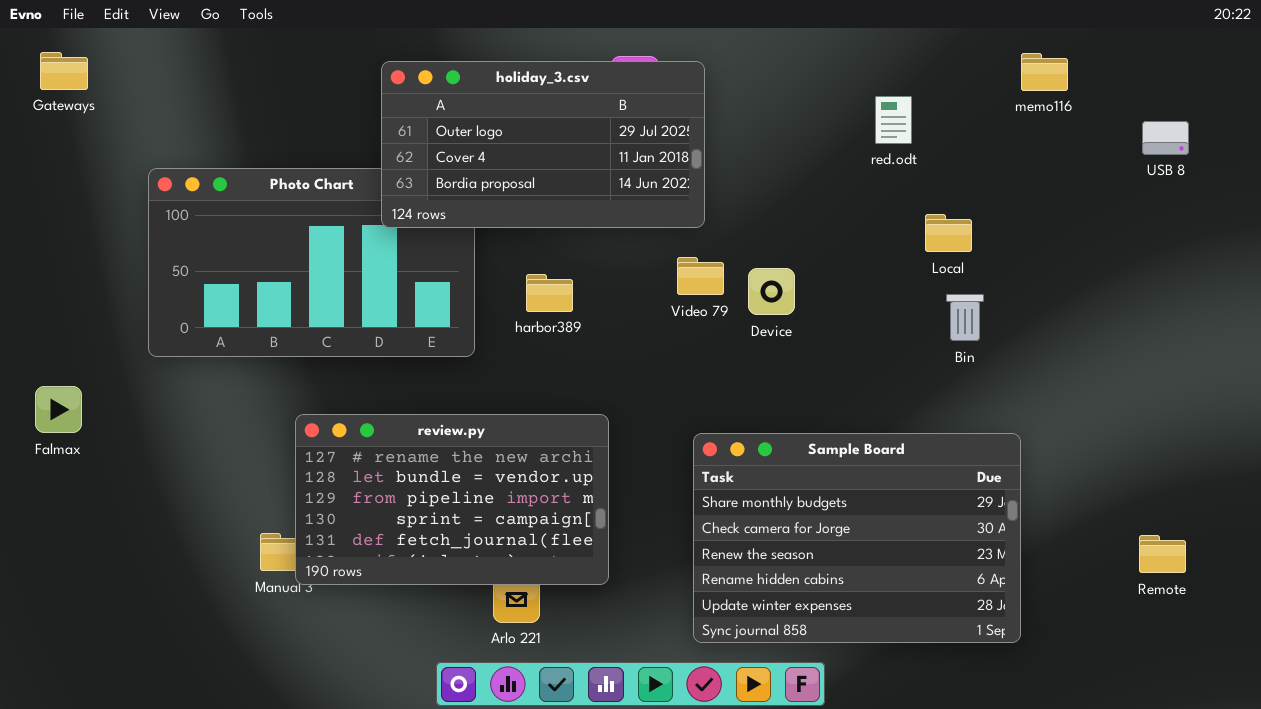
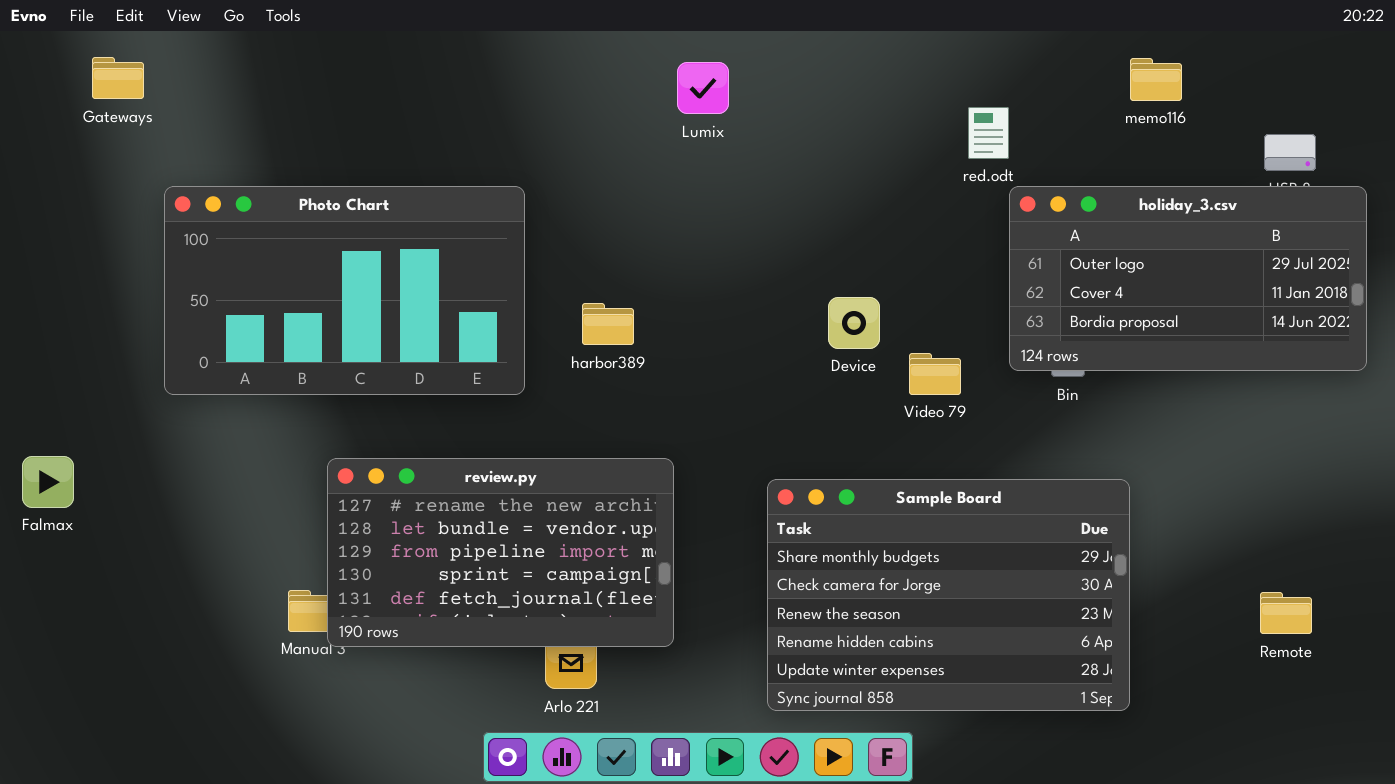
Gateways: [40,52,88,90] -> [92,57,144,99], moved
holiday_3.csv: [381,61,705,228] -> [1009,186,1367,371], moved
Video 79: [677,257,724,295] -> [909,353,961,395], moved
Falmax: [35,386,82,433] -> [22,456,74,508], moved

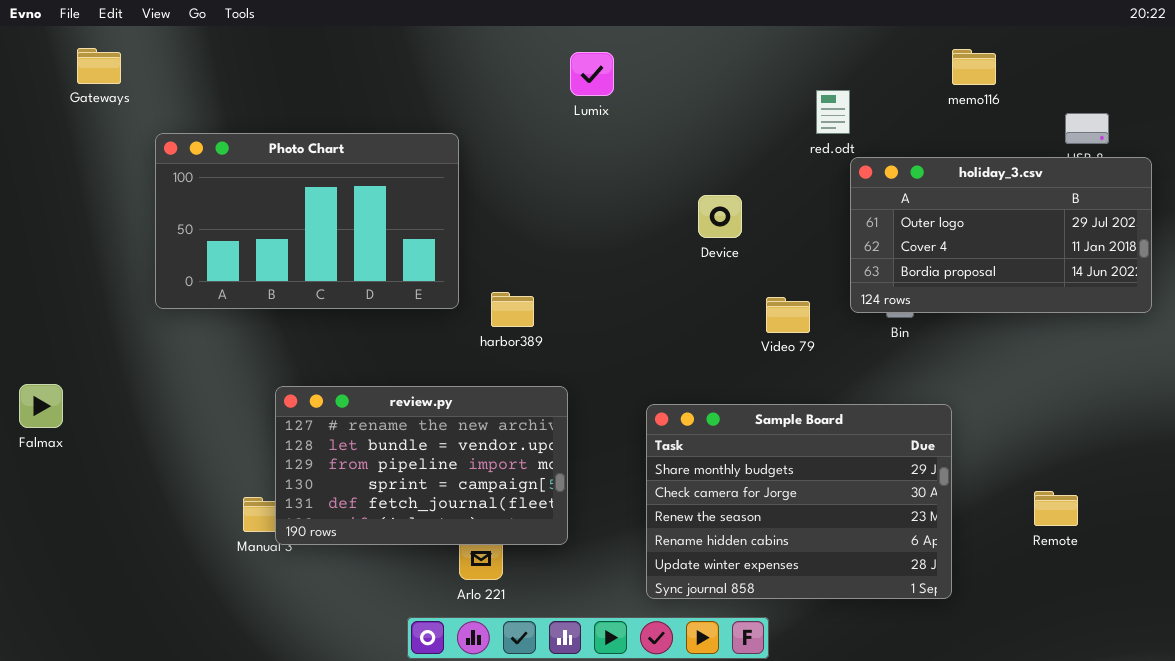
Photo Chart: [164,186,525,395] -> [155,133,459,309], moved
Device: [828,297,880,349] -> [698,195,742,238], moved
harbor389: [582,303,634,345] -> [491,292,534,327], moved
Remote: [1260,592,1312,634] -> [1034,491,1078,526], moved

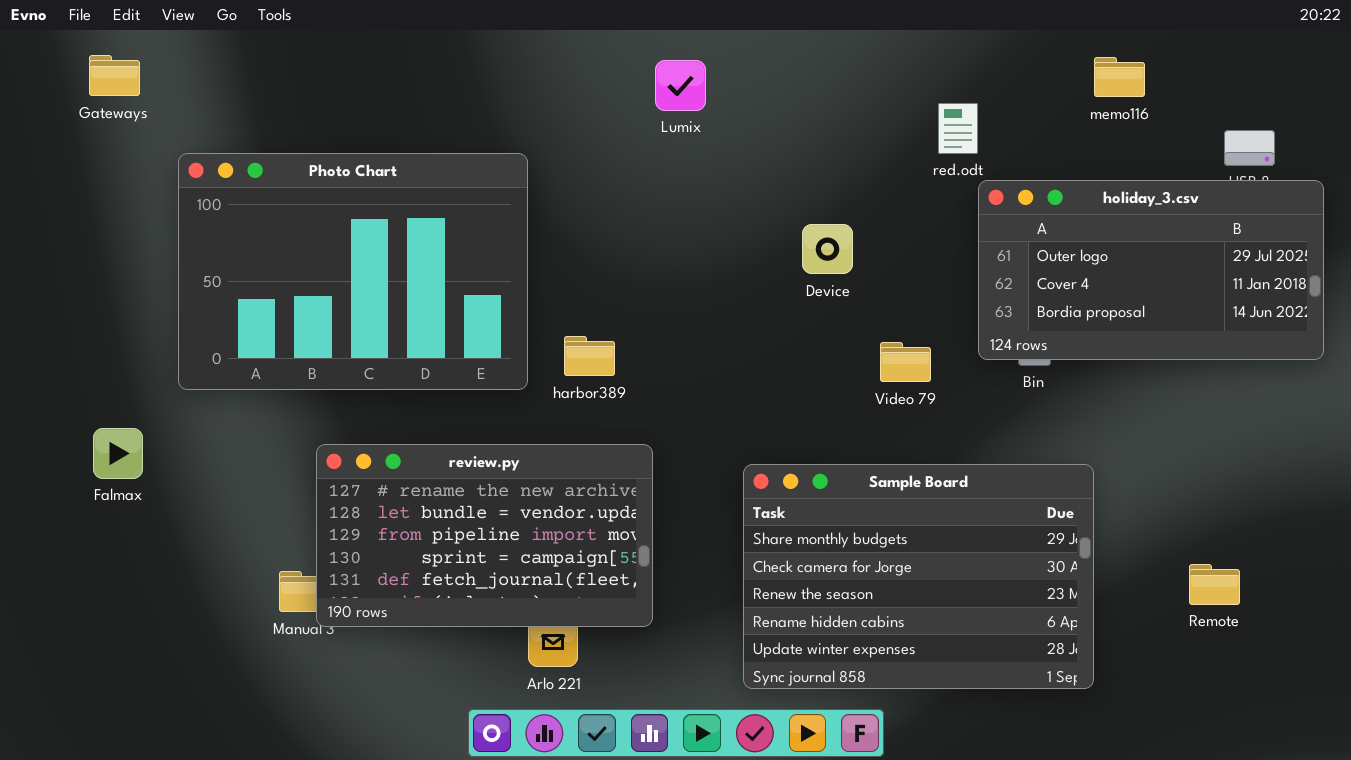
Photo Chart: [155,133,459,309] -> [178,153,528,390], resized
Falmax: [19,384,63,428] -> [93,428,143,479], moved

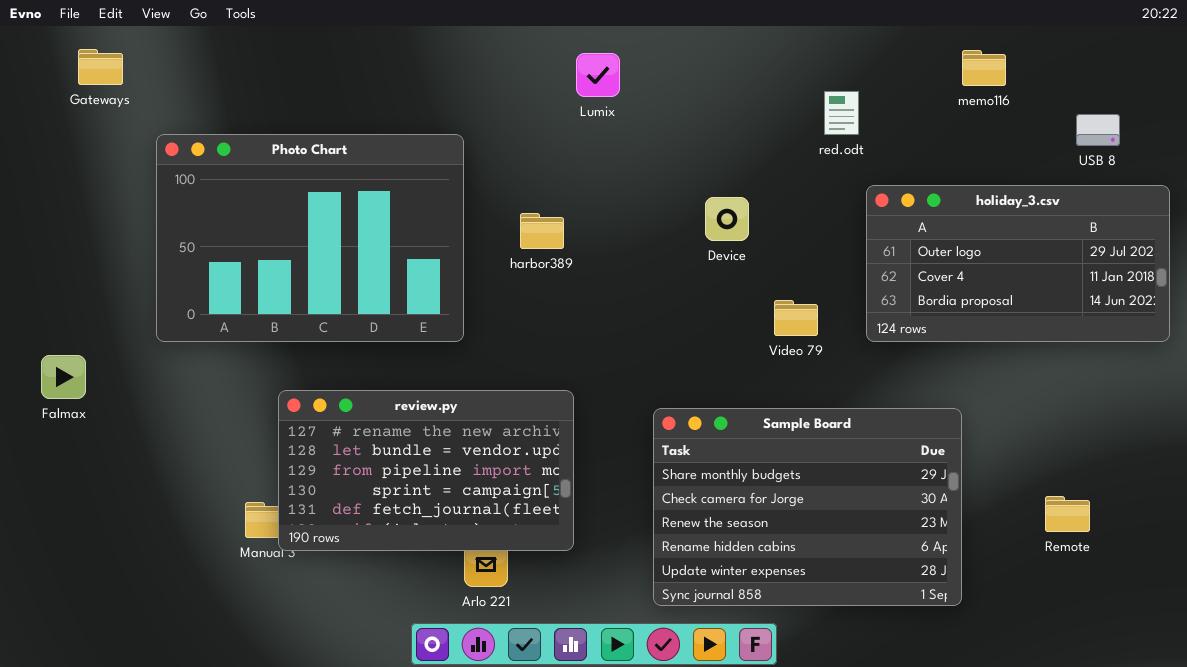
holiday_3.csv: [978,180,1324,360] -> [866,185,1170,342], moved
harbor389: [564,336,615,376] -> [520,213,564,249], moved
Falmax: [93,428,143,479] -> [41,355,86,399], moved

